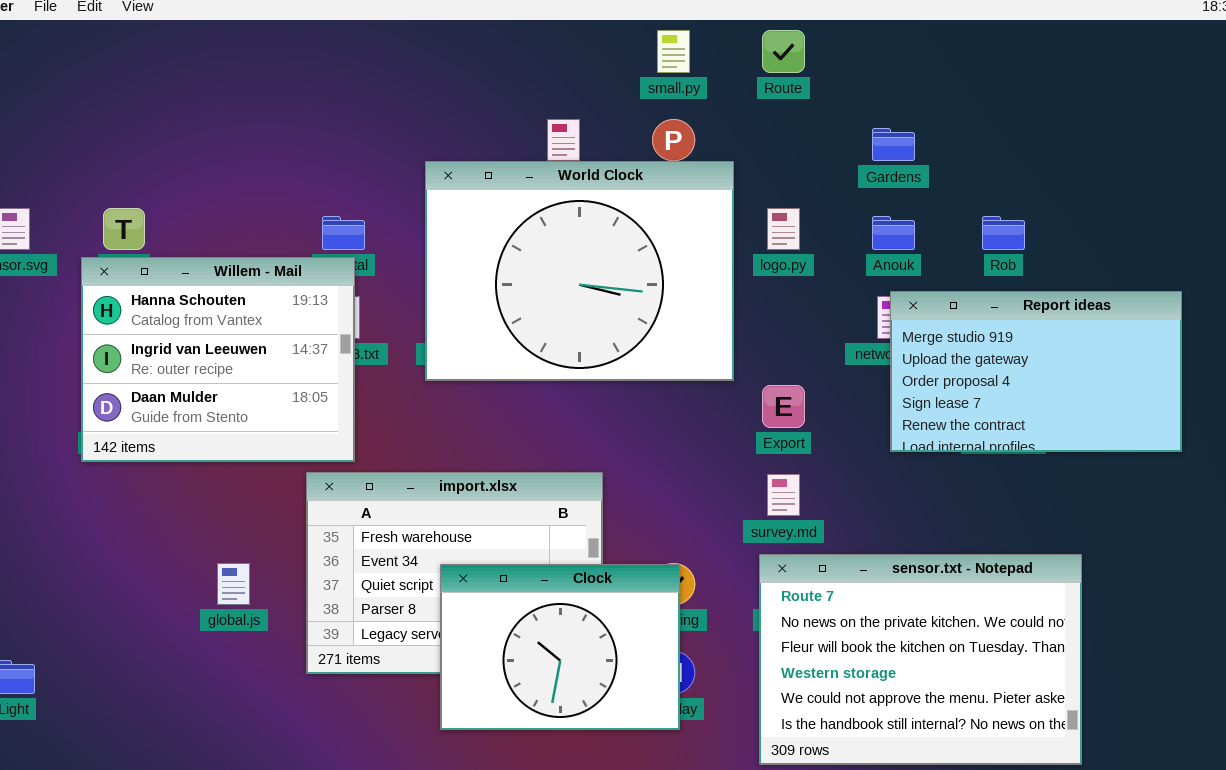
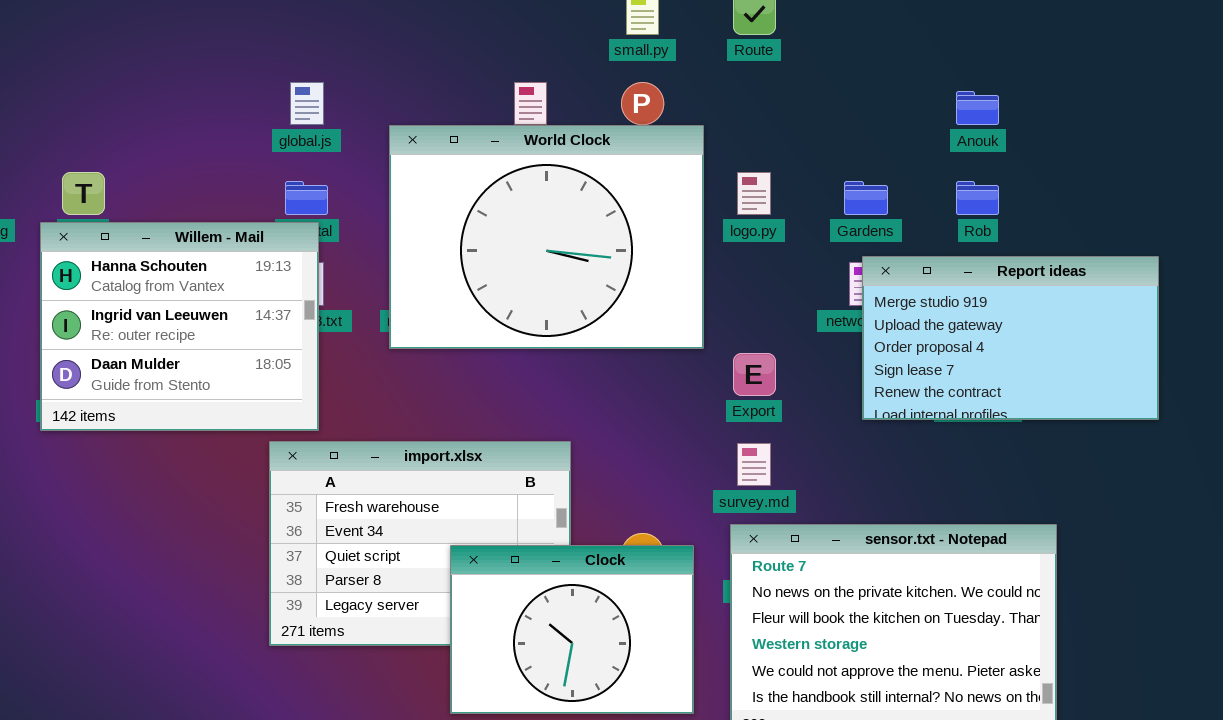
Gardens: [872,128,915,161] -> [844,181,888,215], moved
Anouk: [872,216,915,250] -> [956,91,999,125], moved
global.js: [217,563,250,605] -> [290,82,324,125], moved
Clock: [440,564,680,730] -> [450,545,694,714], moved

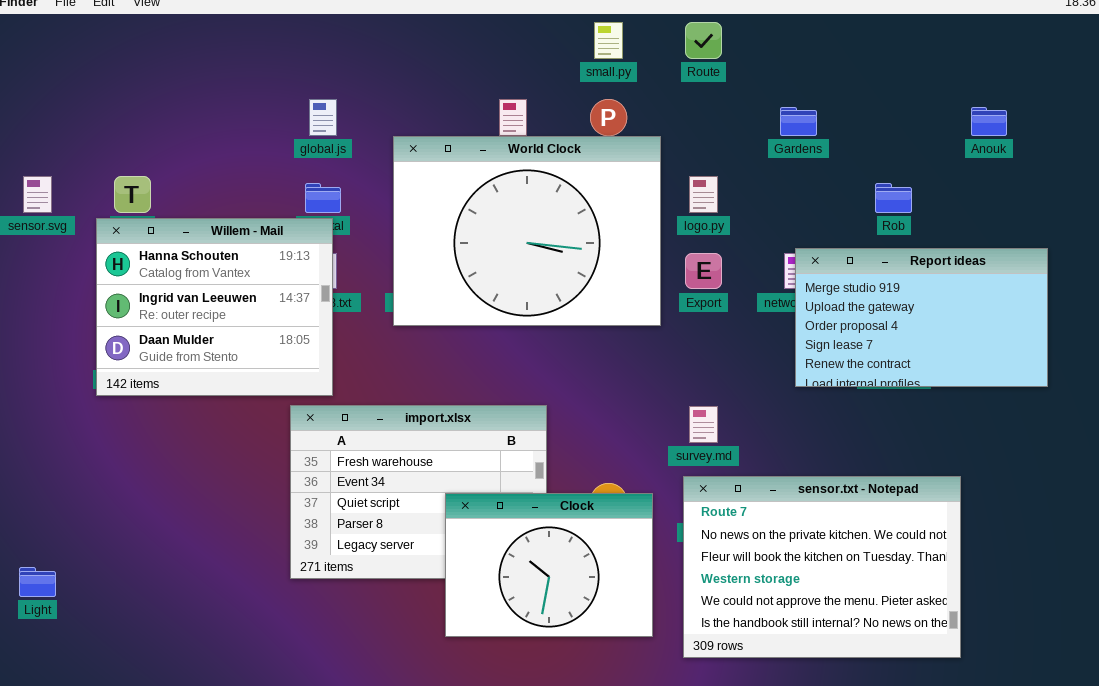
Anouk: [956,91,999,125] -> [971,107,1007,136], moved
Gardens: [844,181,888,215] -> [780,107,817,136], moved
Export: [733,353,776,396] -> [685,253,722,289], moved

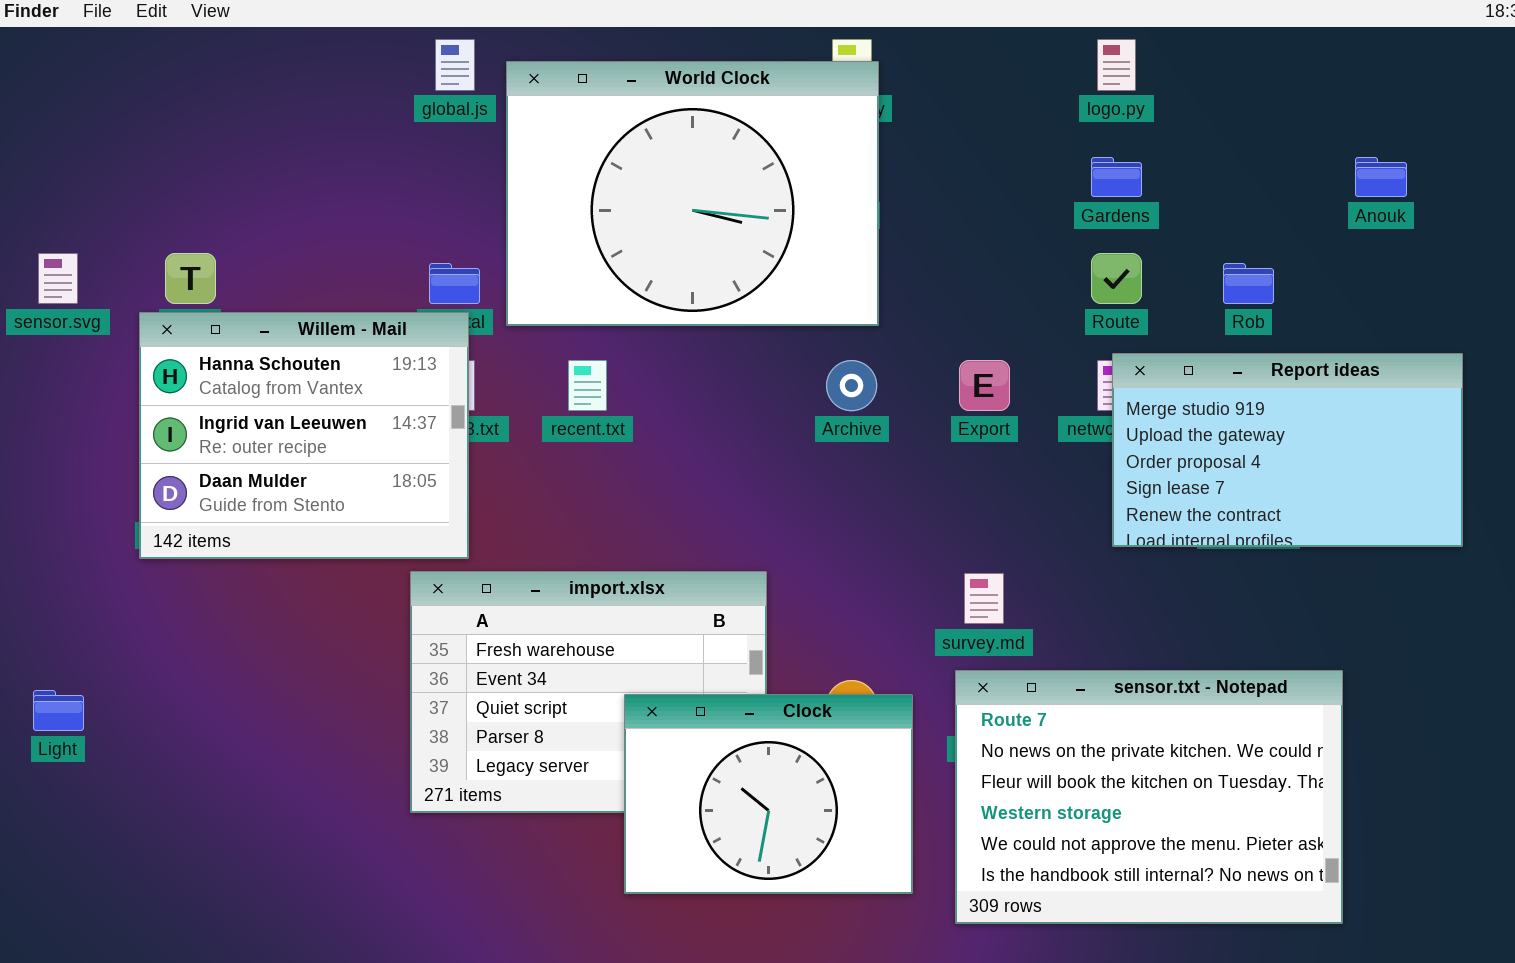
Route: [685,22,722,59] -> [1091,253,1142,304], moved
global.js: [309,99,337,136] -> [435,39,475,91], moved
World Clock: [393,136,661,326] -> [506,61,879,326], moved
logo.py: [689,176,718,213] -> [1097,39,1136,91], moved
Light: [19,567,56,597] -> [33,690,84,731], moved

